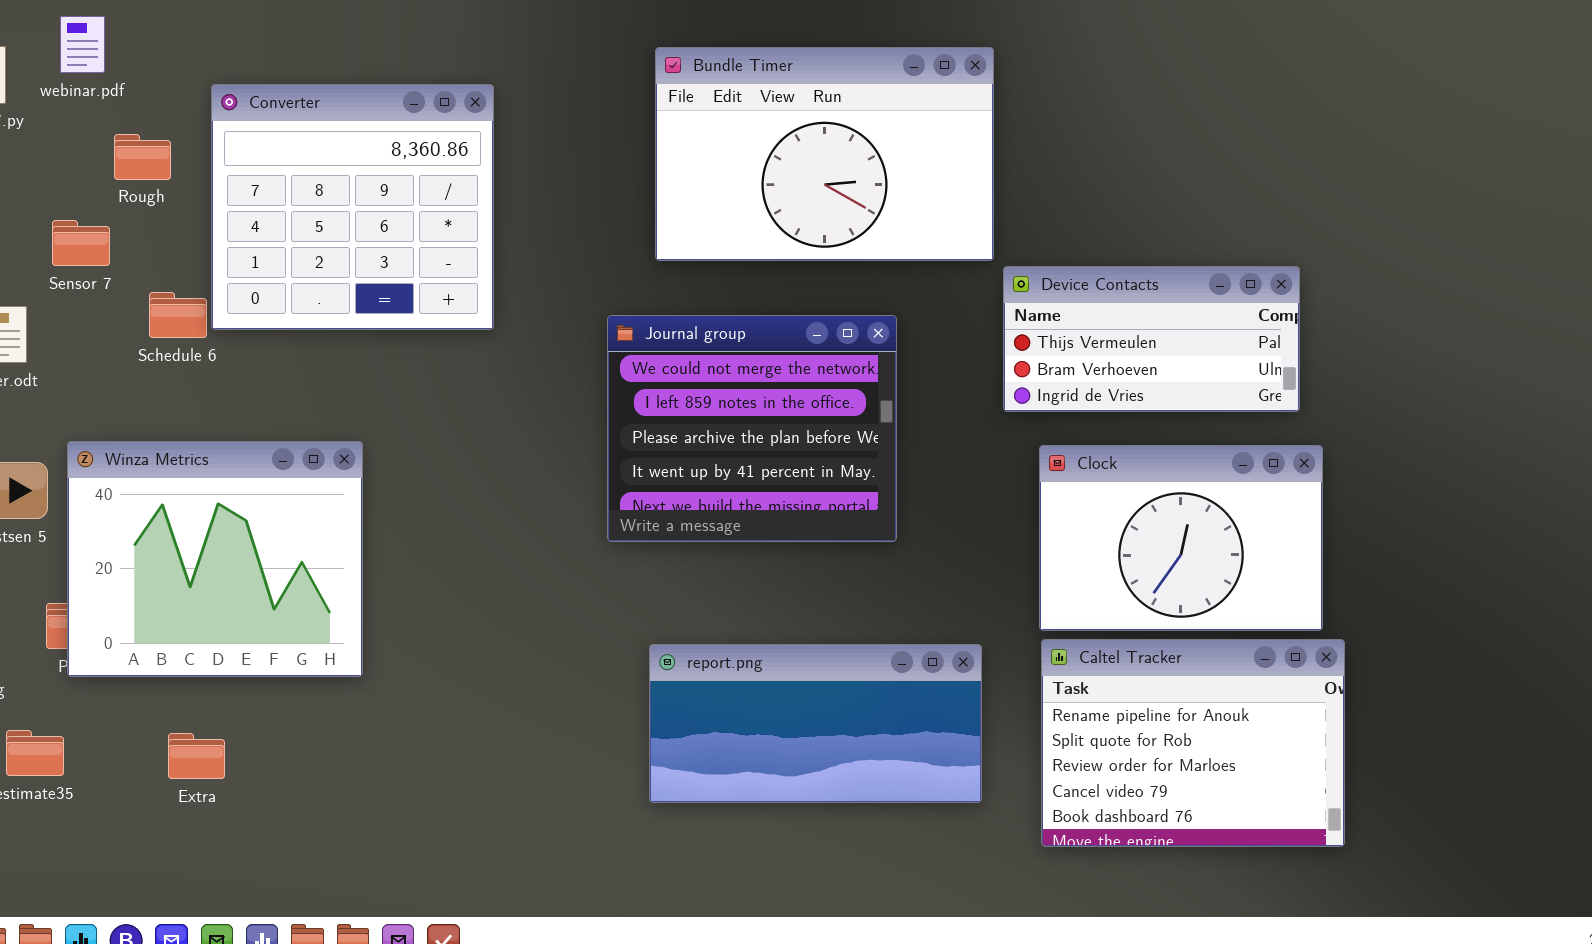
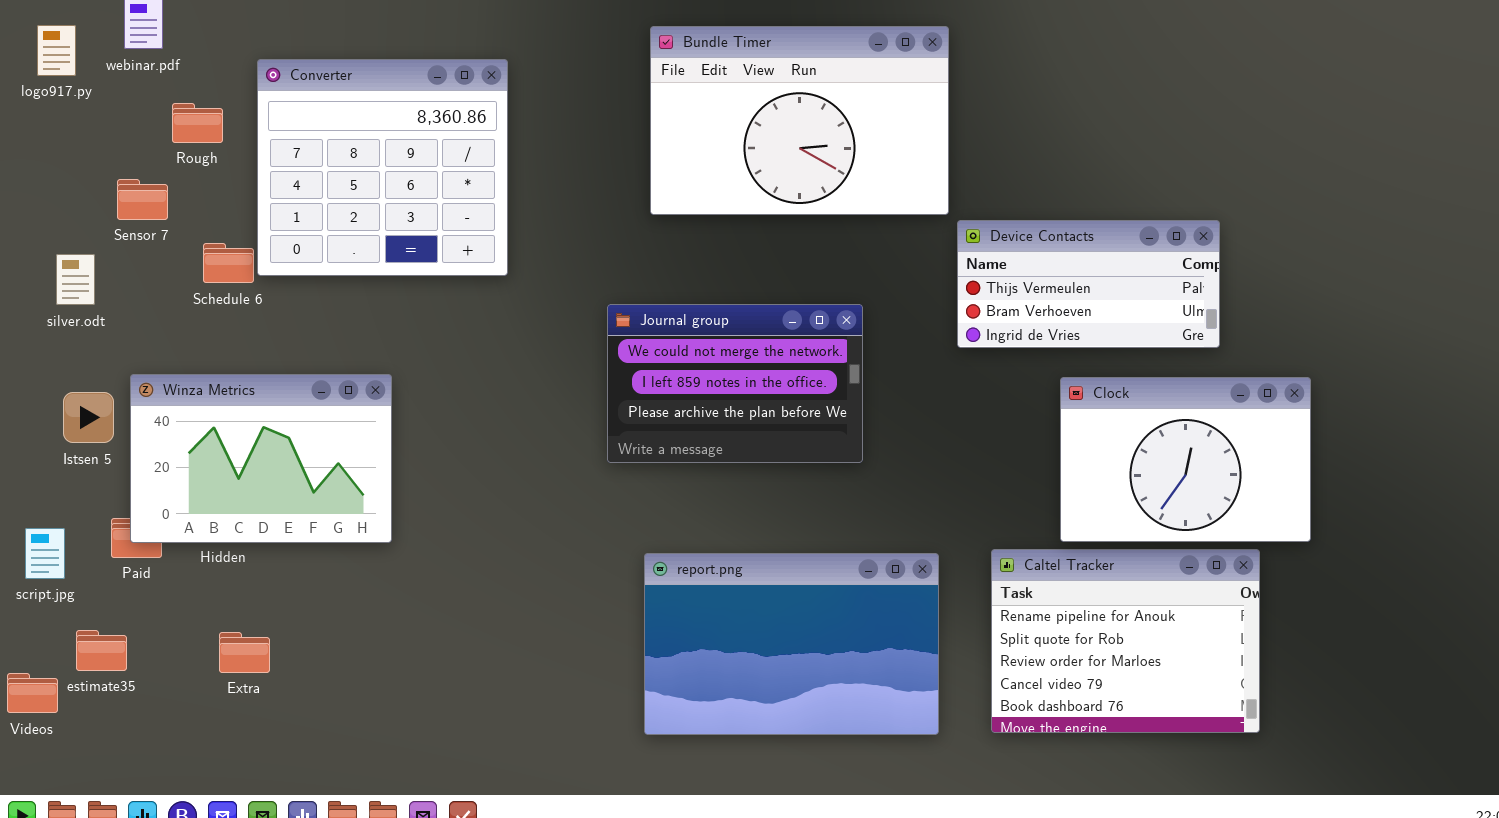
Journal group: [607,315,897,542] -> [607,304,863,463], resized
Winza Metrics: [67,441,363,677] -> [130,374,392,543], resized
Clock: [1039,445,1323,631] -> [1060,377,1311,542], moved
report.png: [649,644,982,803] -> [644,553,939,735], resized

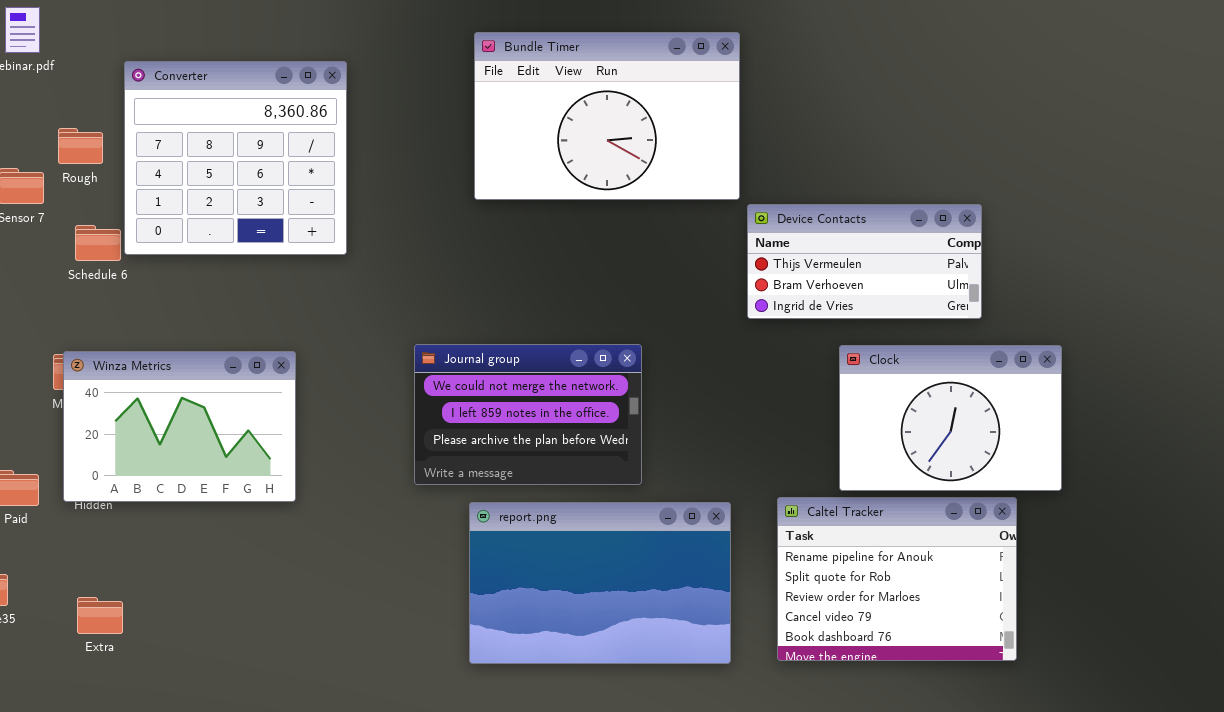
Rough: [172,103,223,143] -> [58,128,103,164], moved
Journal group: [607,304,863,463] -> [414,344,642,485], moved
Winza Metrics: [130,374,392,543] -> [63,351,296,502], moved
Extra: [219,632,270,673] -> [77,597,123,634], moved

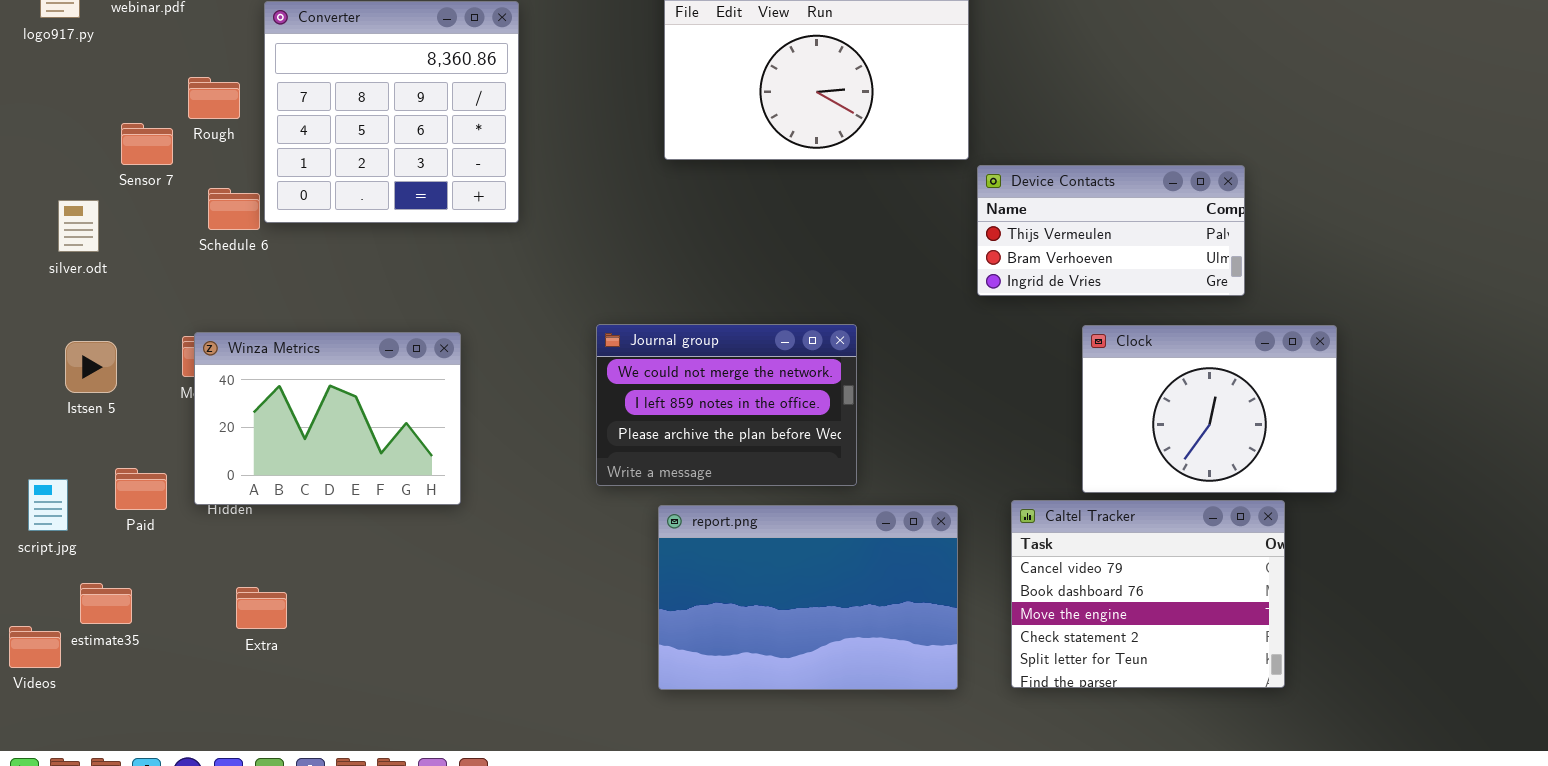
Caltel Tracker: [777,497,1017,661] -> [1011,500,1285,688], scrolled down 3 rows
Extra: [77,597,123,634] -> [236,587,287,629], moved

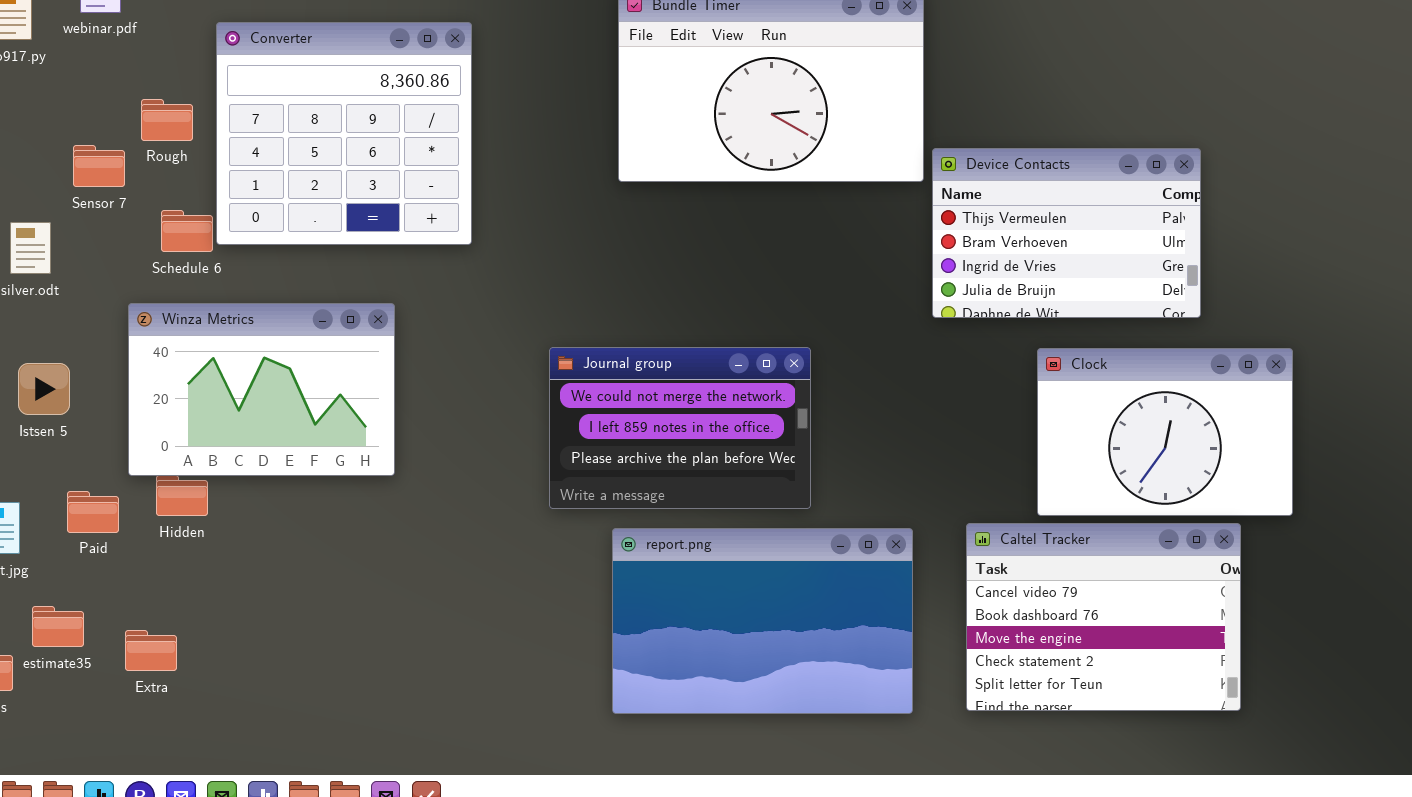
Device Contacts: [977,165,1245,296] -> [932,148,1201,318], resized
Winza Metrics: [194,332,461,505] -> [128,303,395,476], moved
Extra: [236,587,287,629] -> [125,630,177,671], moved

